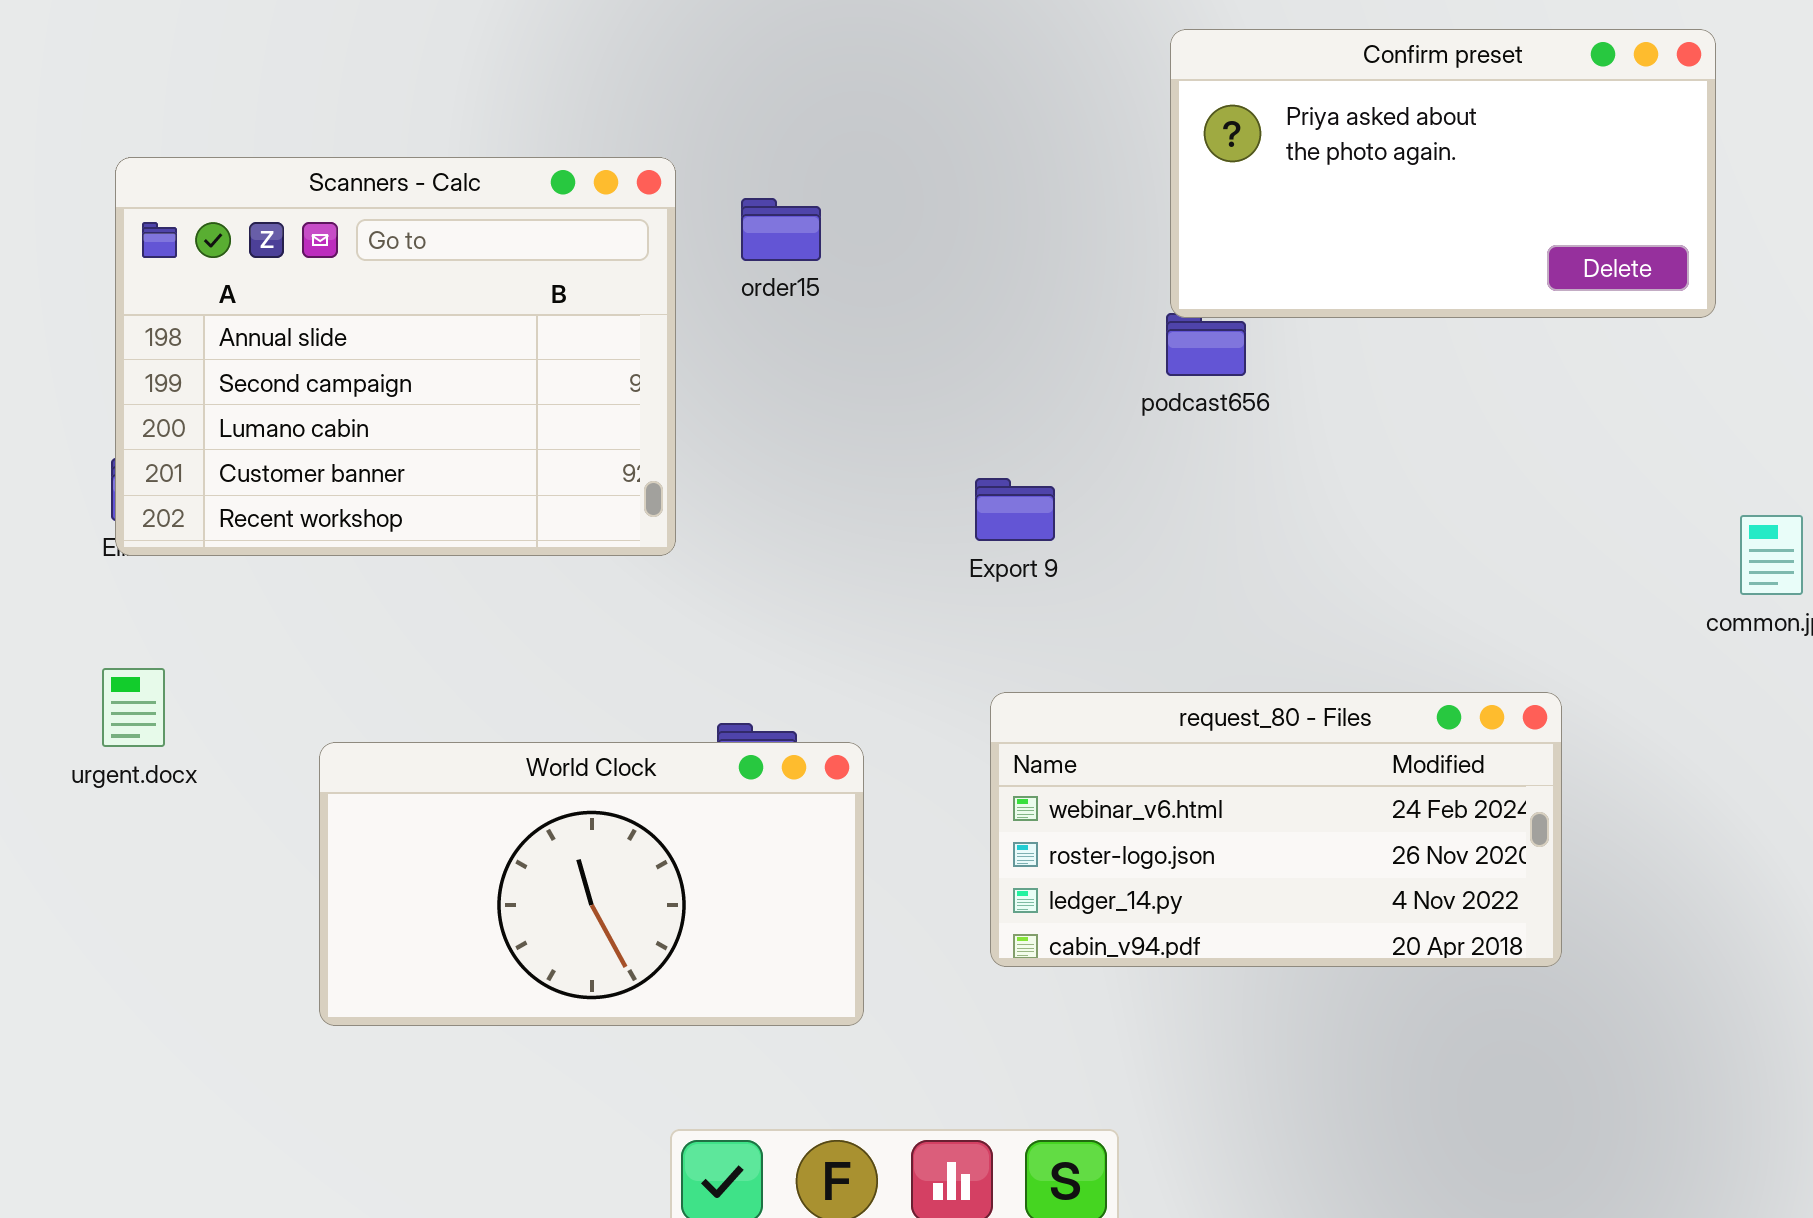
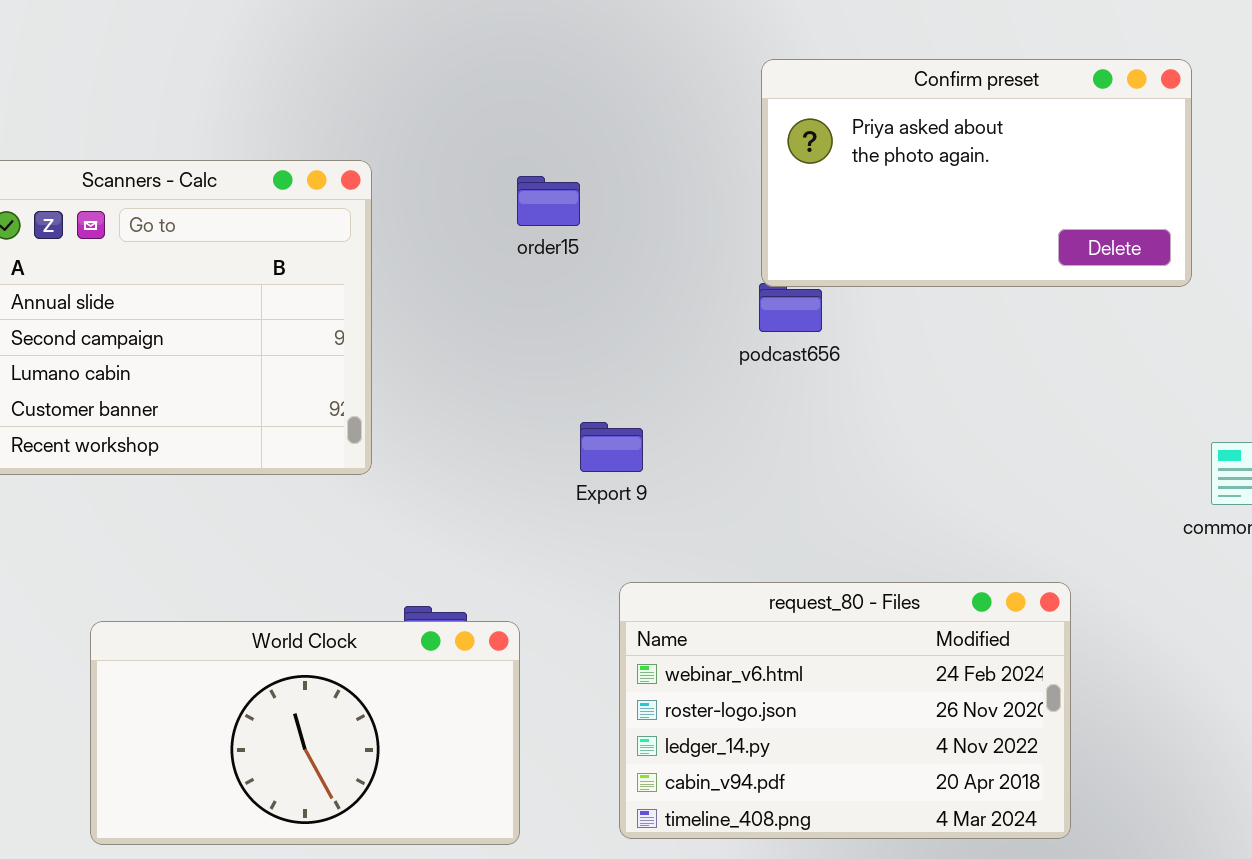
order15: [741,198,821,261] -> [517,176,580,226], moved
Export 9: [975,478,1055,541] -> [580,422,643,472], moved
request_80 - Files: [990,692,1562,967] -> [619,582,1071,839], resized

